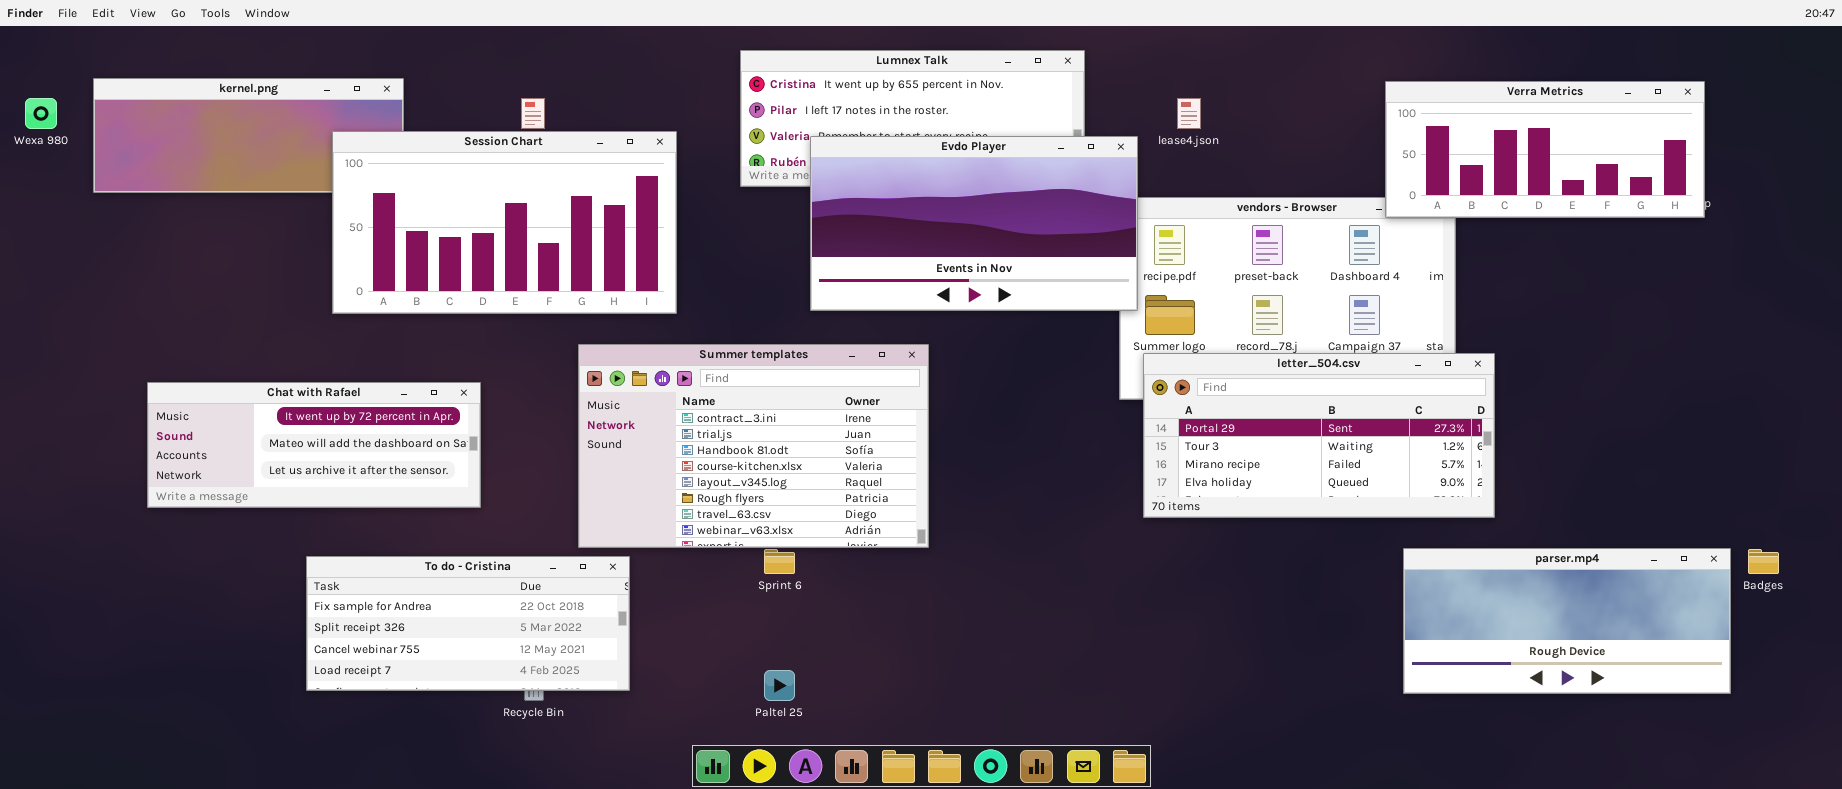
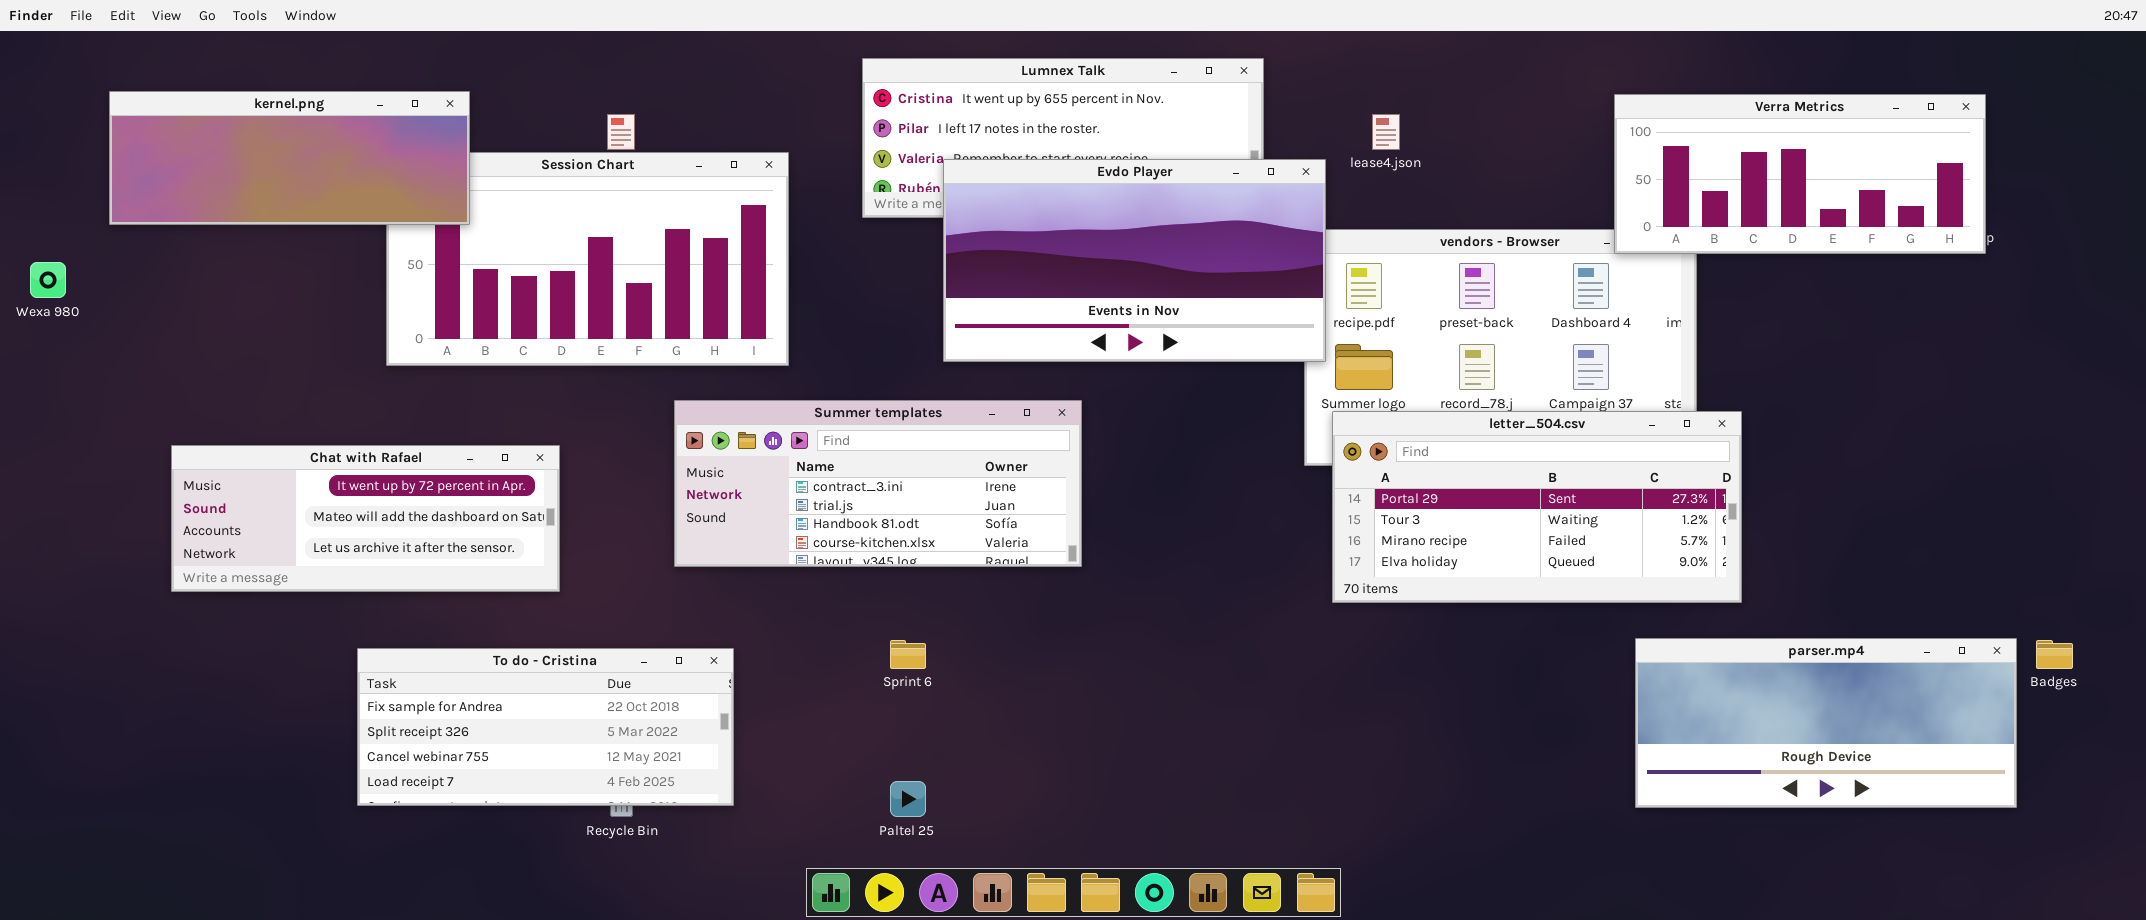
kernel.png: [93,78,404,193] -> [109,91,470,225], raised
Wexa 980: [25,98,57,129] -> [30,262,66,298], moved
Summer templates: [578,344,929,548] -> [674,400,1082,567], resized

